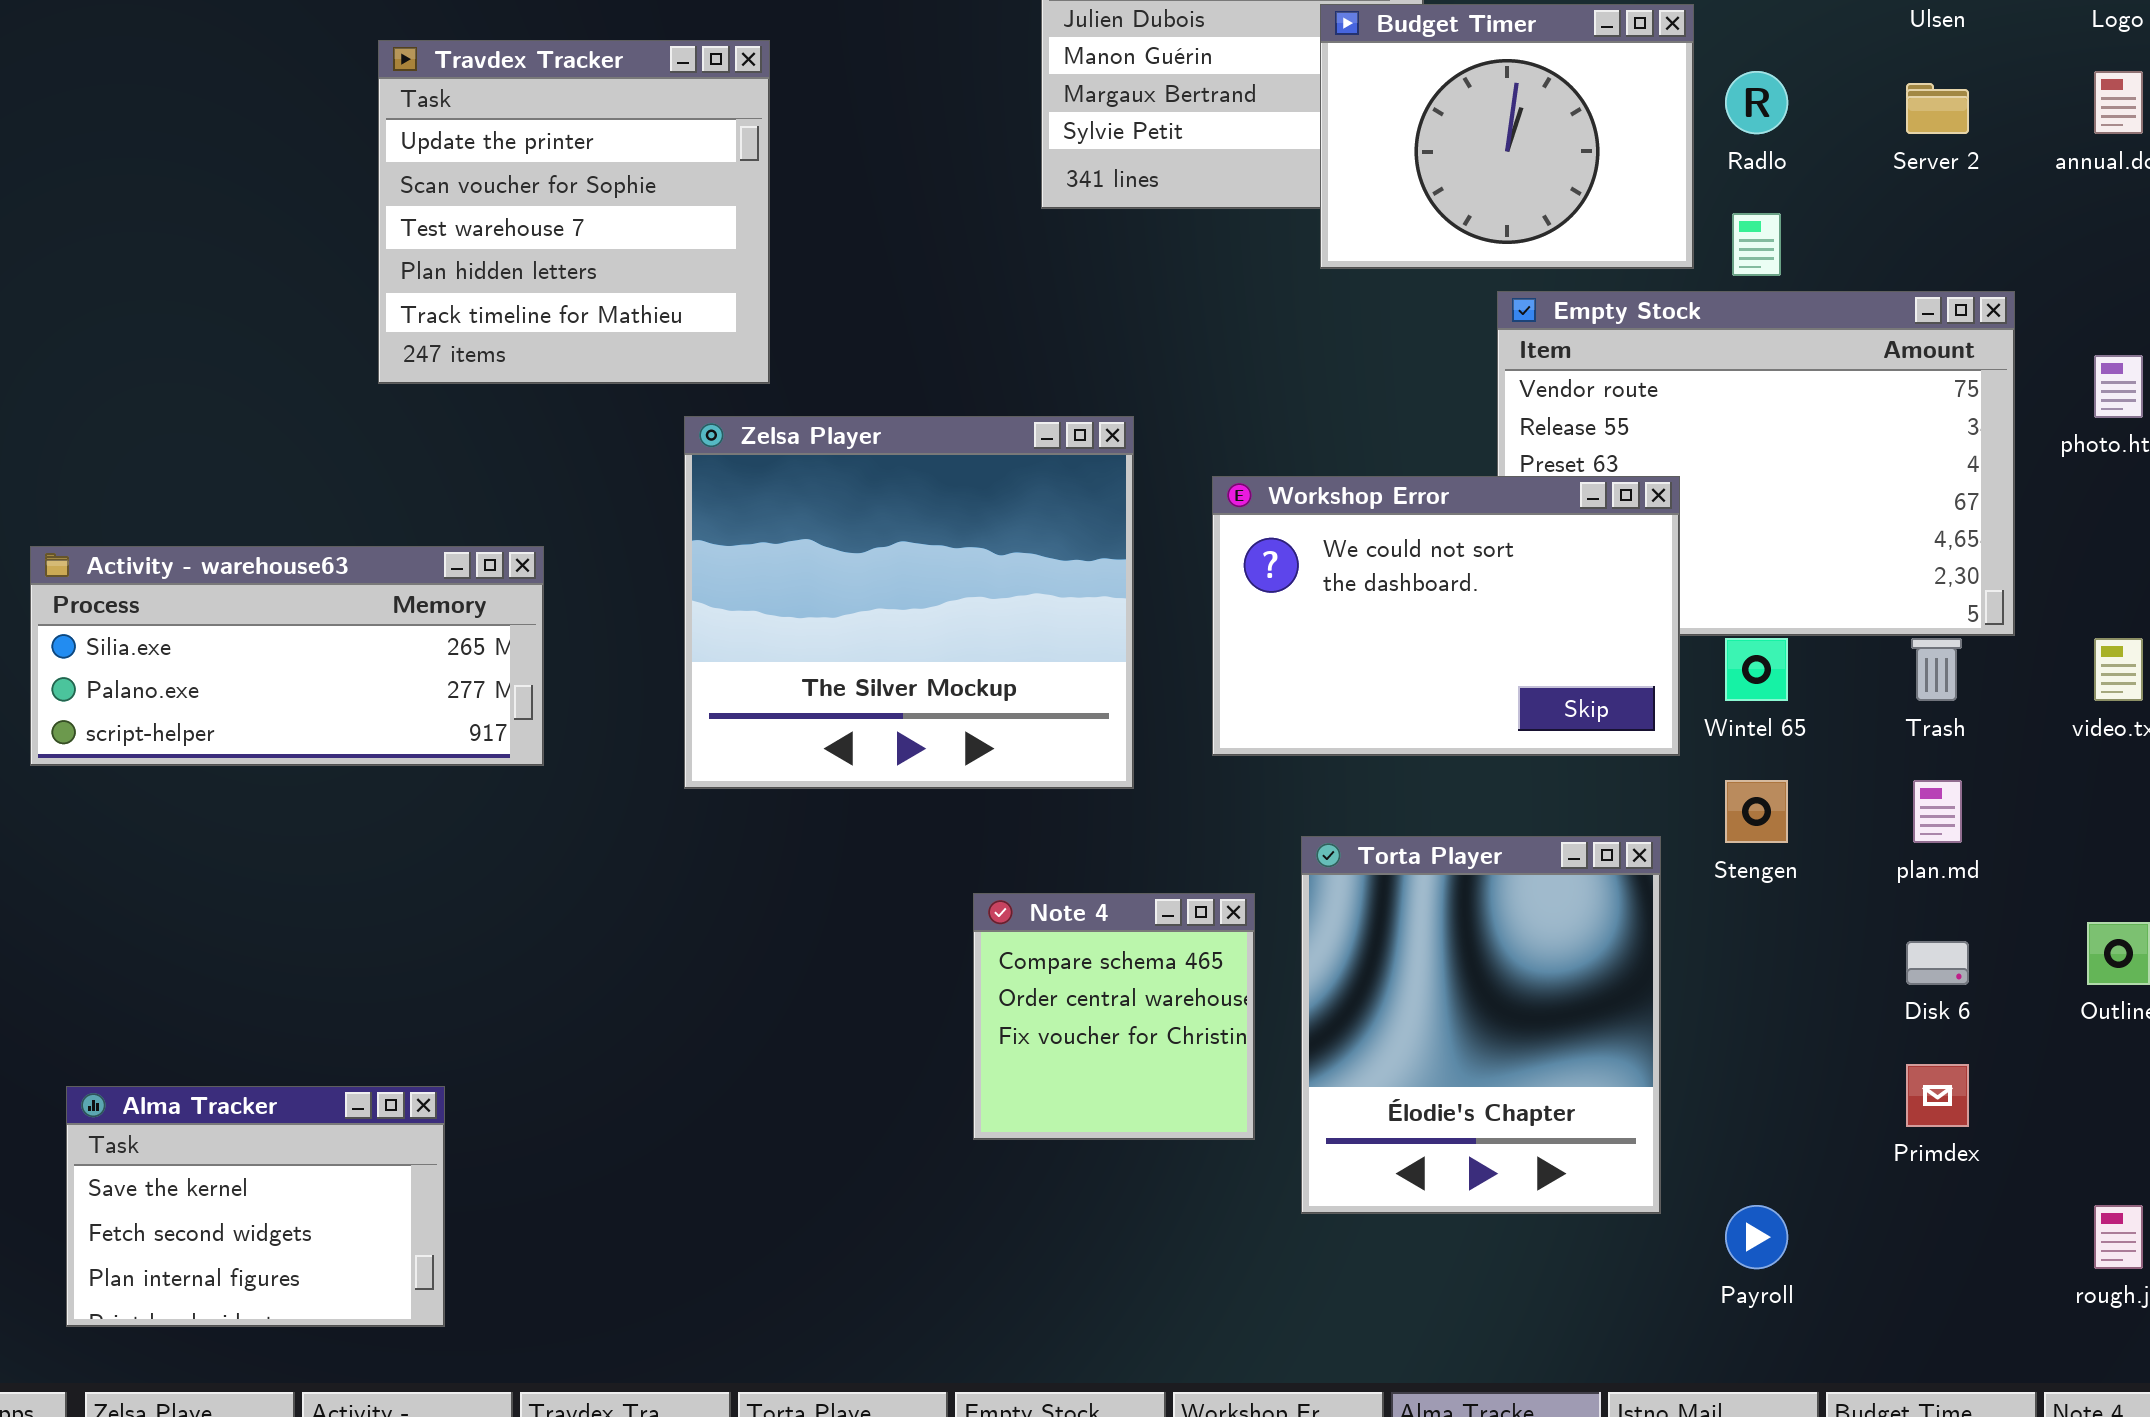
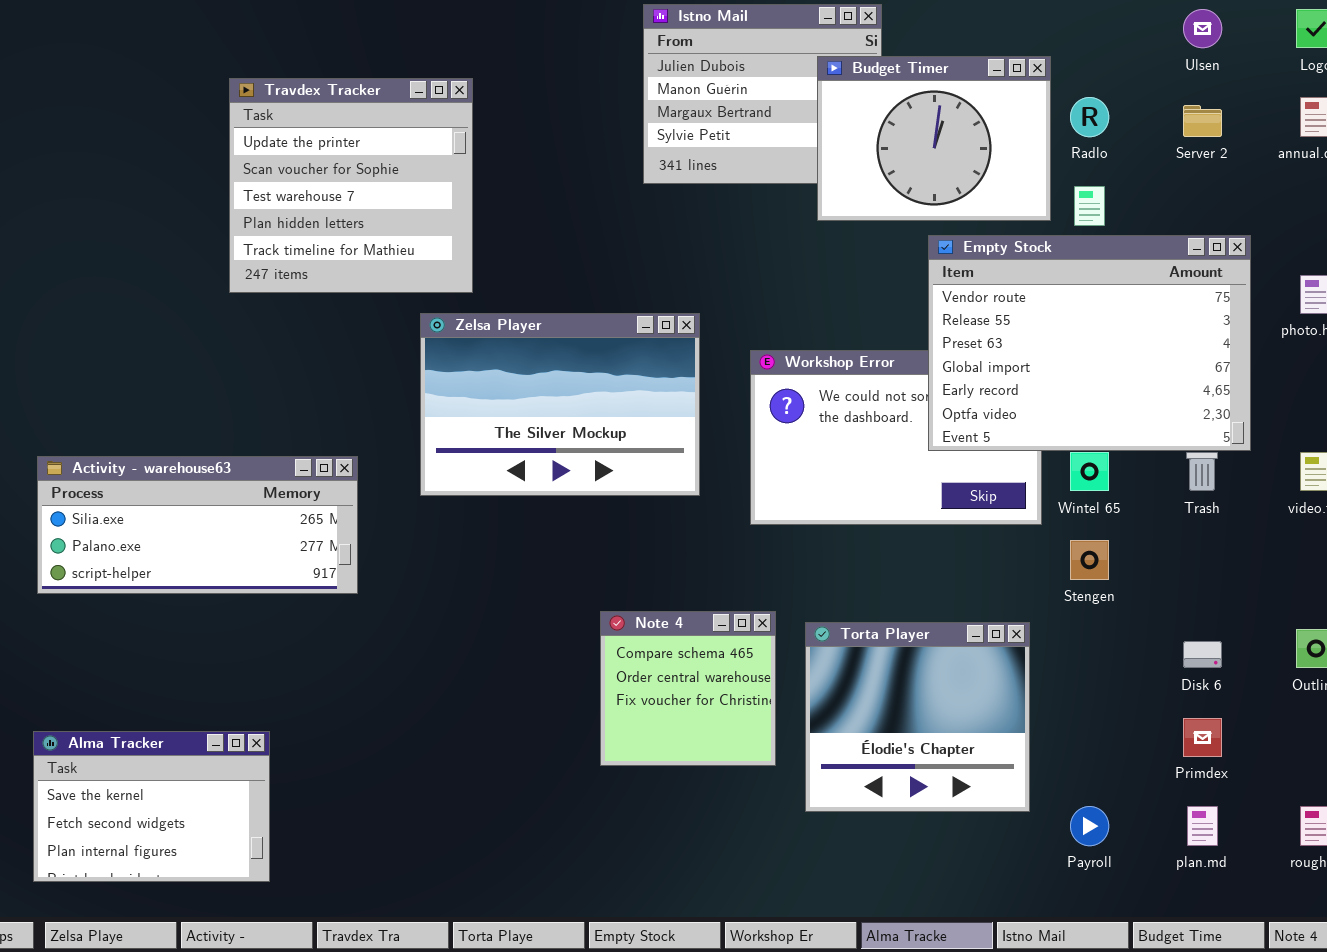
Empty Stock: [1497,291,2015,636] -> [928,235,1251,451], raised
Zelsa Player: [684,416,1134,789] -> [420,313,700,496], resized
Activity - warehouse63: [30,546,544,766] -> [37,456,358,594], moved
plan.md: [1913,780,1962,843] -> [1187,806,1218,846], moved
Torta Player: [1301,836,1661,1214] -> [805,622,1030,812], resized

